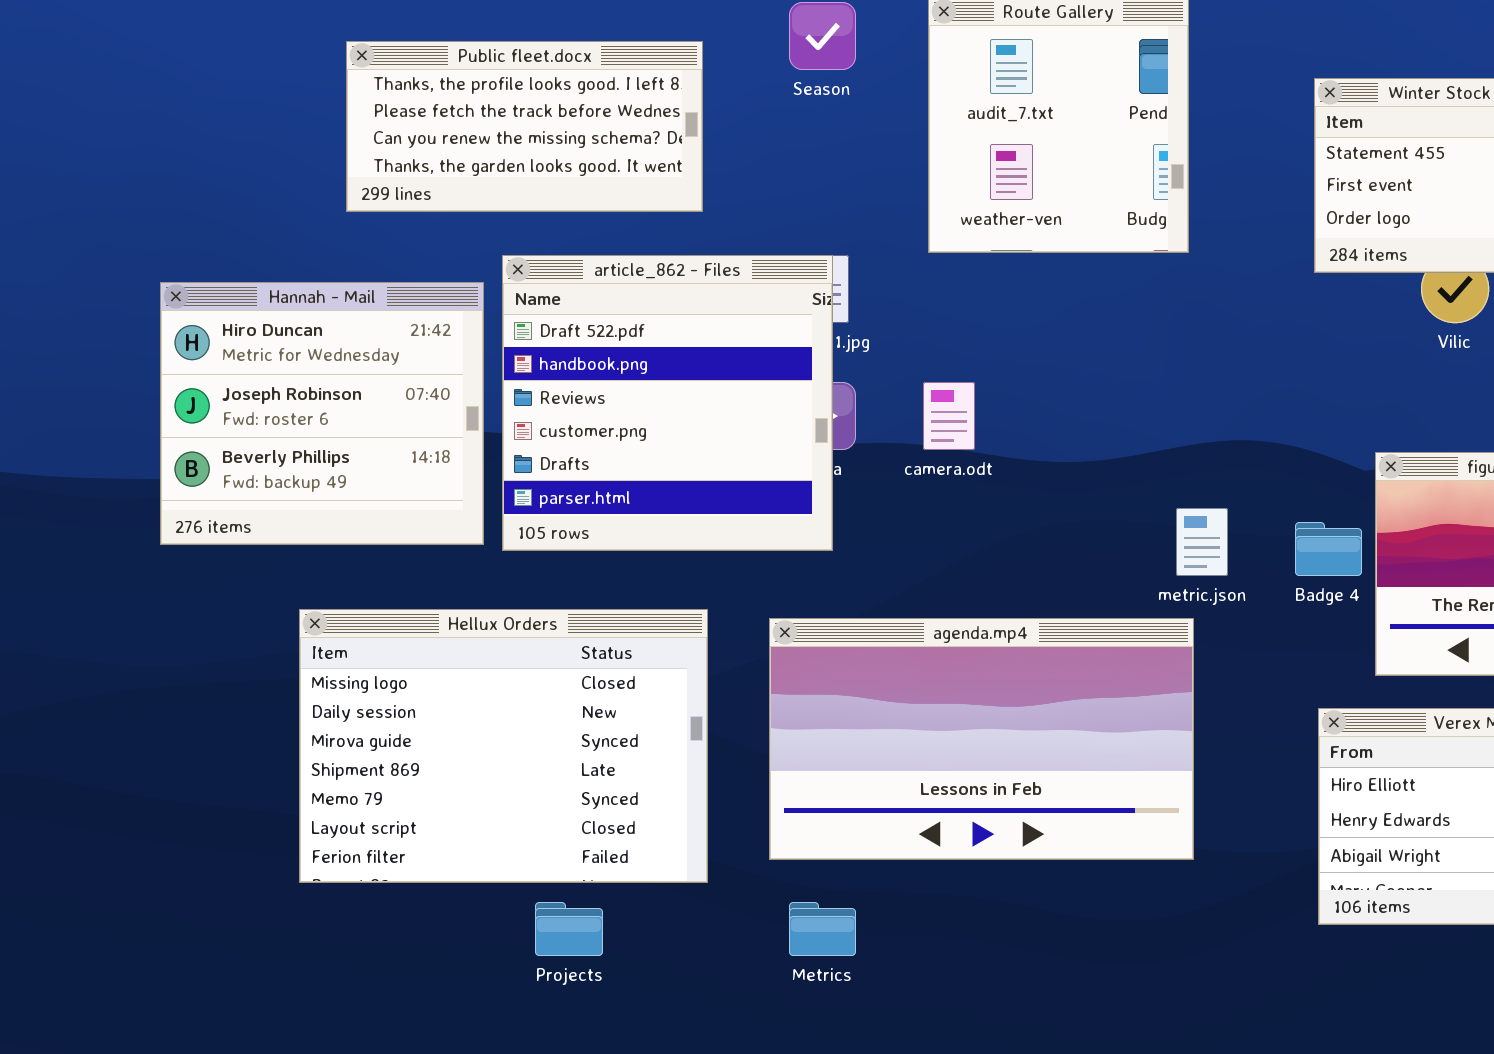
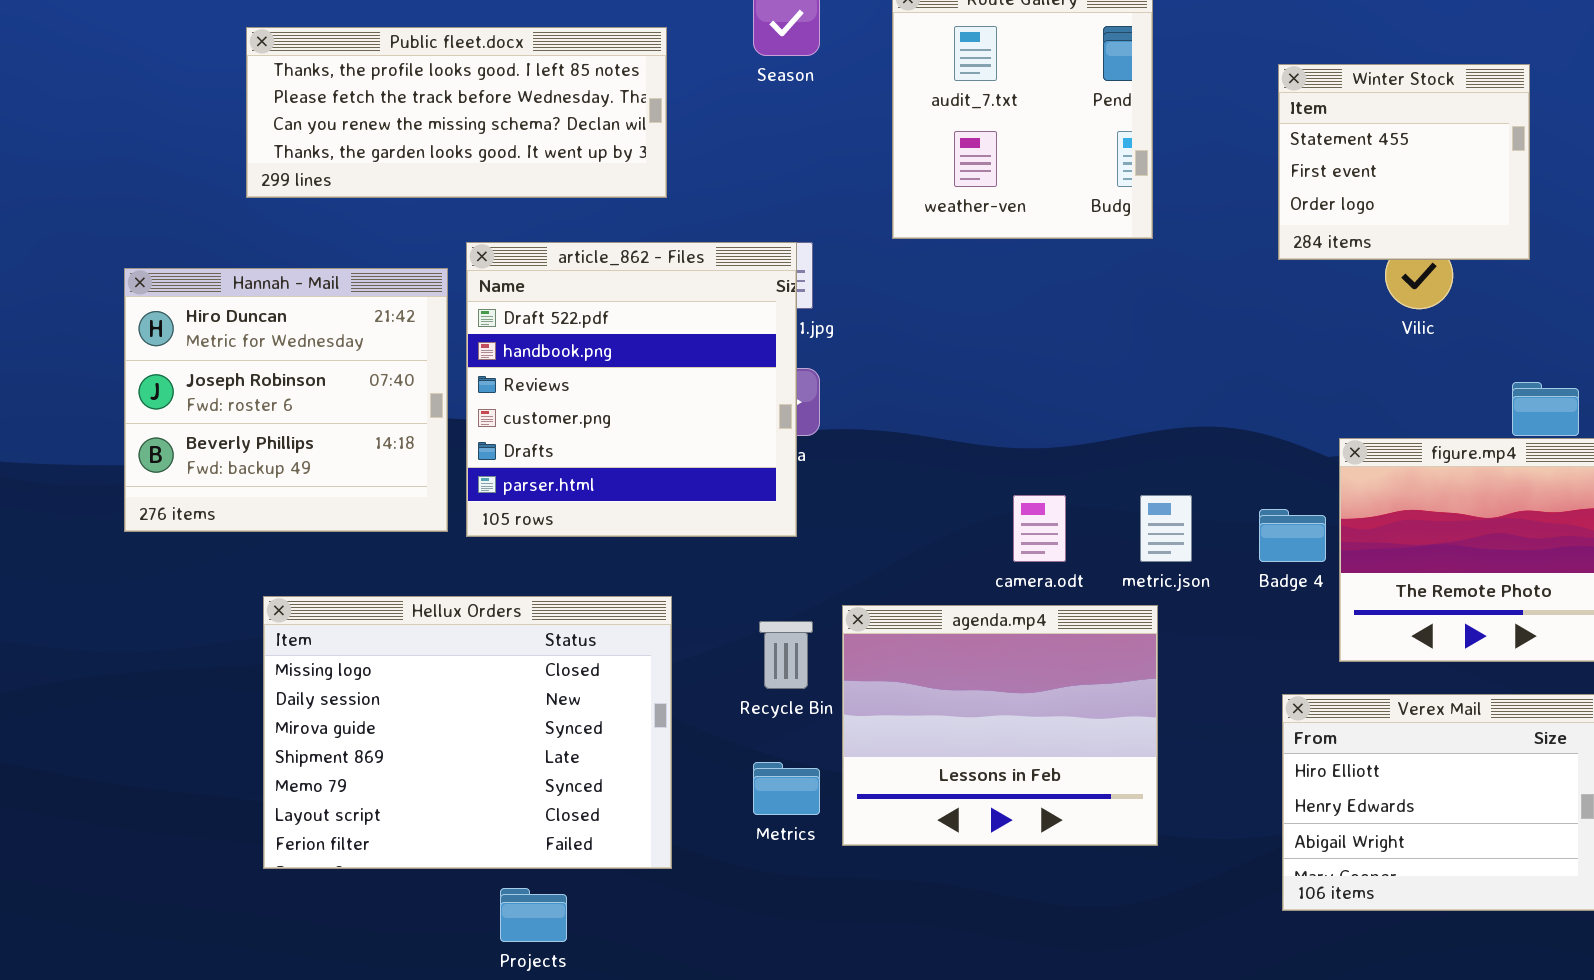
Public fleet.docx: [346,41,703,212] -> [246,27,667,198], resized
camera.odt: [923,382,975,450] -> [1013,495,1066,562], moved
agenda.mp4: [769,618,1194,860] -> [842,605,1158,846], resized
Metrics: [789,902,856,956] -> [753,762,820,815], moved

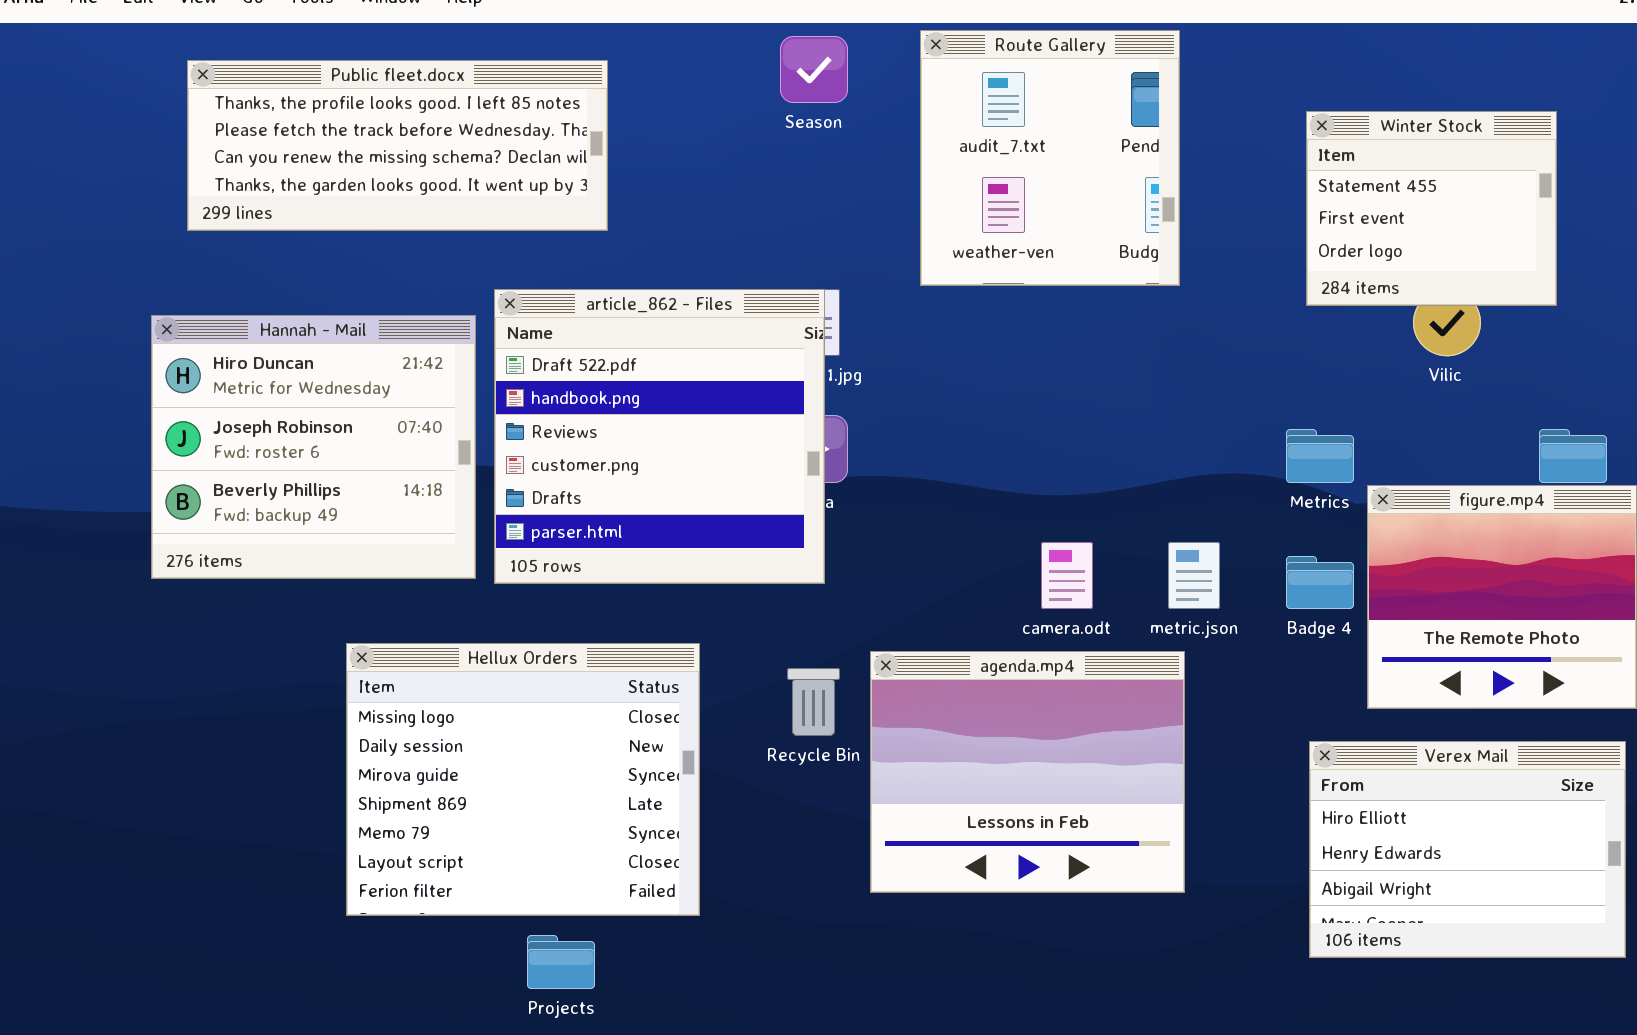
Public fleet.docx: [246,27,667,198] -> [187,60,608,231], moved
Hellux Orders: [263,596,672,869] -> [346,643,700,916], resized
Metrics: [753,762,820,815] -> [1286,429,1354,483], moved

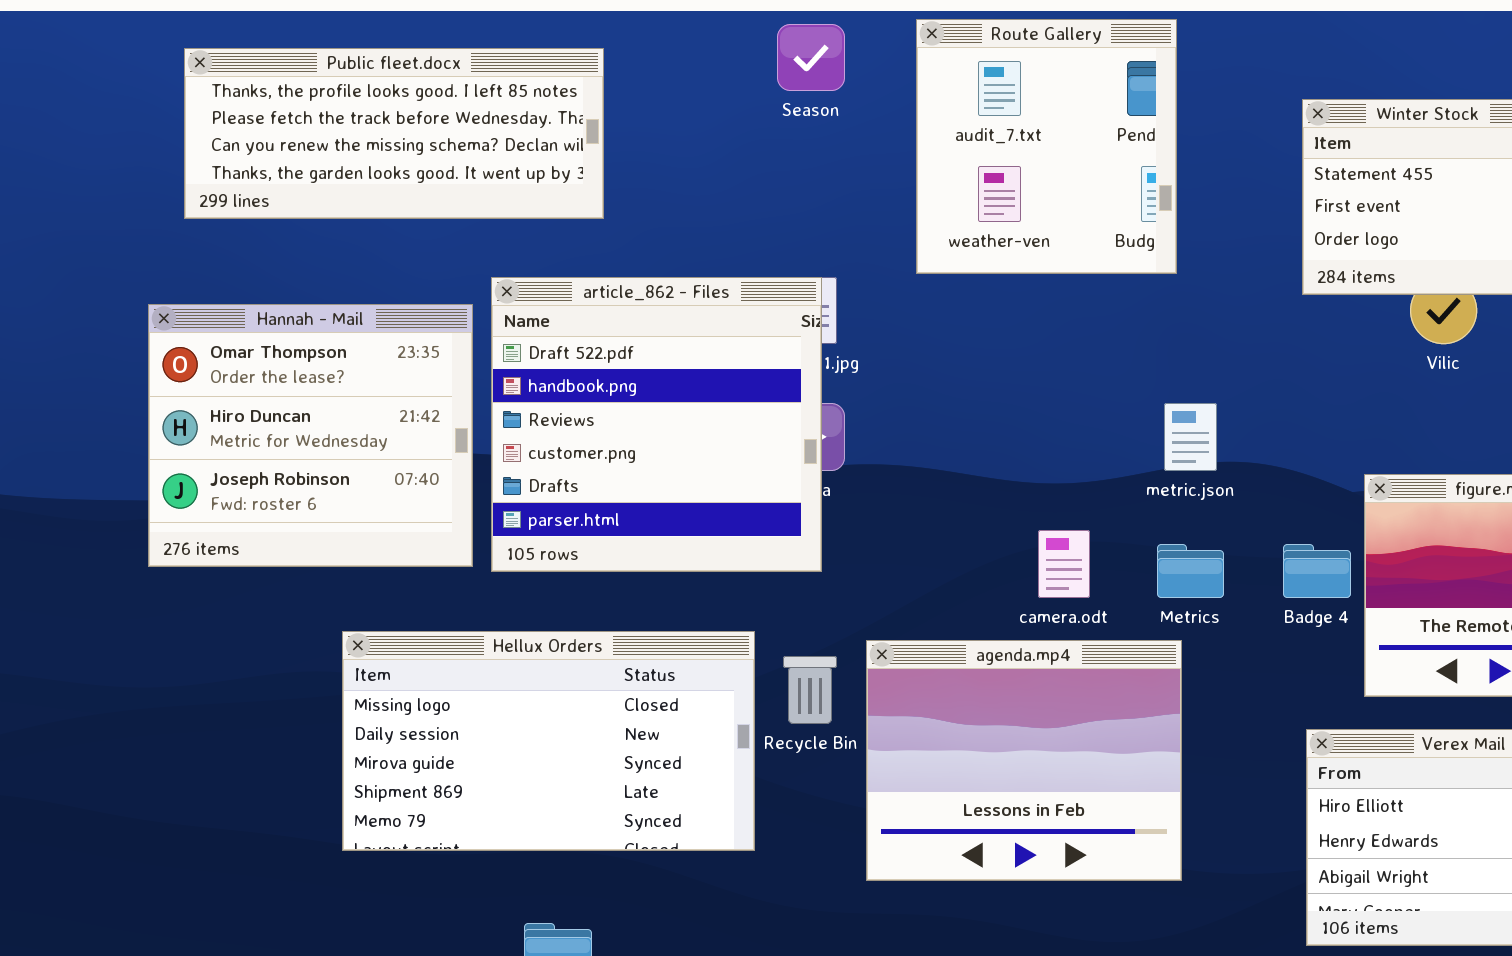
Hannah - Mail: [151,315,476,579] -> [148,304,473,567], scrolled up 1 row
Metrics: [1286,429,1354,483] -> [1157,544,1224,598], moved
metric.json: [1168,542,1220,609] -> [1164,403,1217,471], moved
Hellux Orders: [346,643,700,916] -> [342,631,755,851], resized

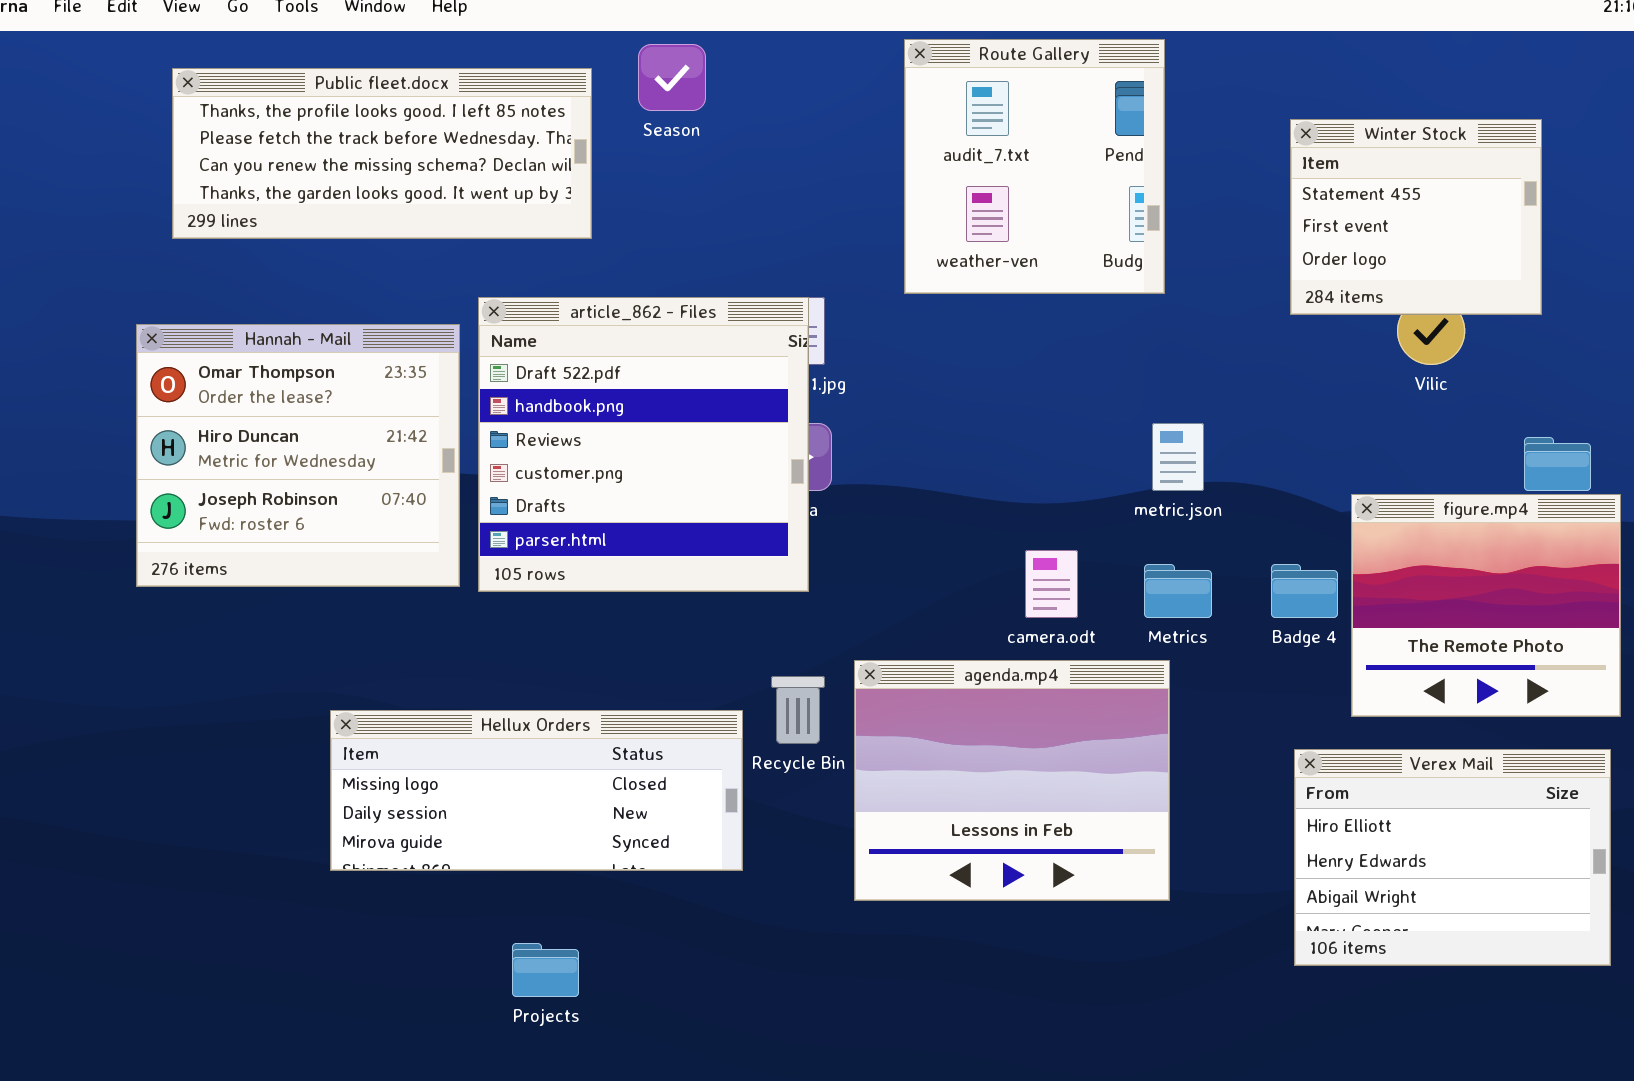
Season: [777,24,845,91] -> [638,44,706,111], moved
Hellux Orders: [342,631,755,851] -> [330,710,743,871], resized

